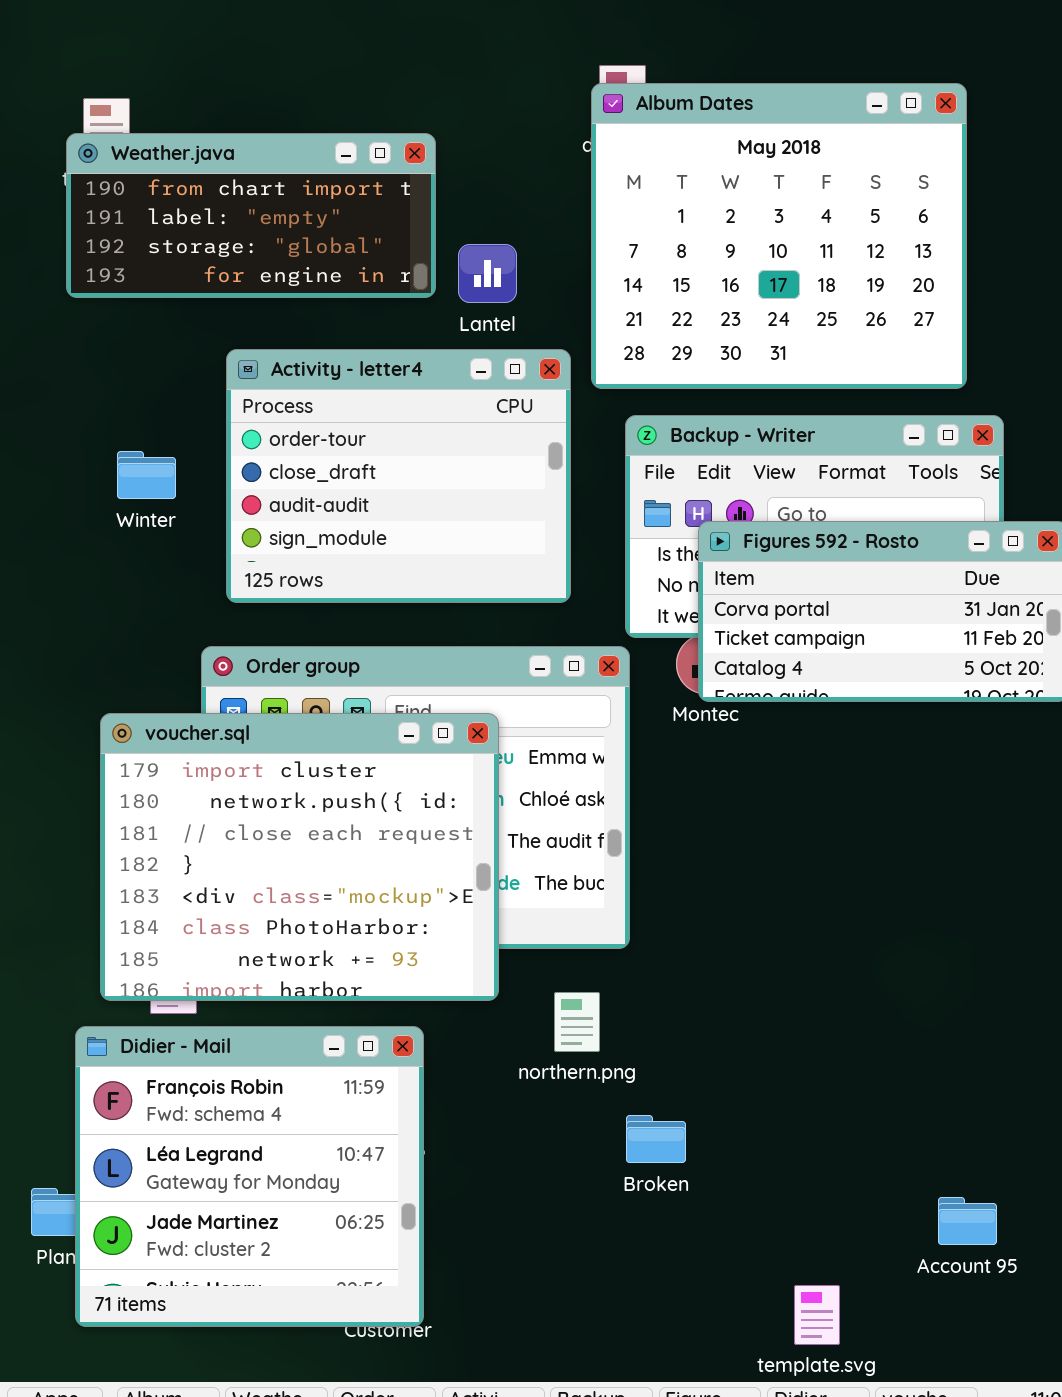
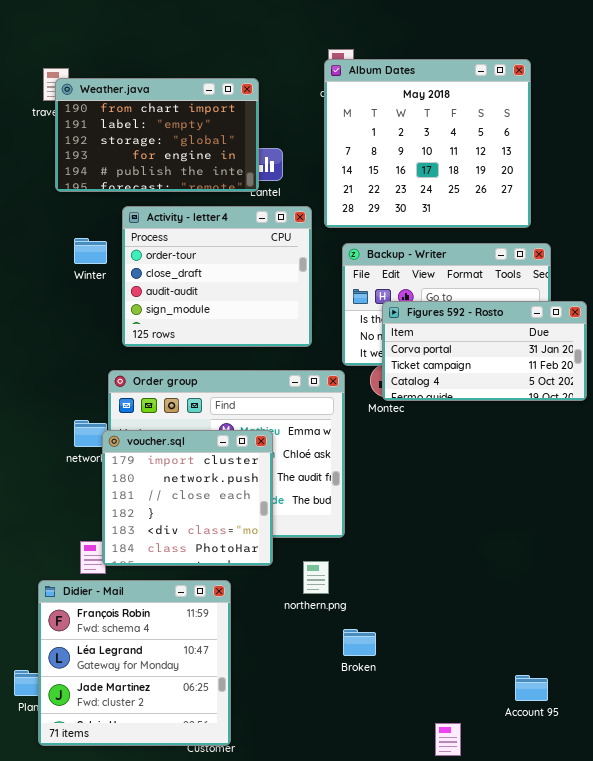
Weather.java: [66,133,436,298] -> [55,78,259,192], moved, resized
Winter: [117,451,176,499] -> [74,238,107,264], moved
voucher.sql: [100,713,499,1001] -> [102,430,273,566], resized

